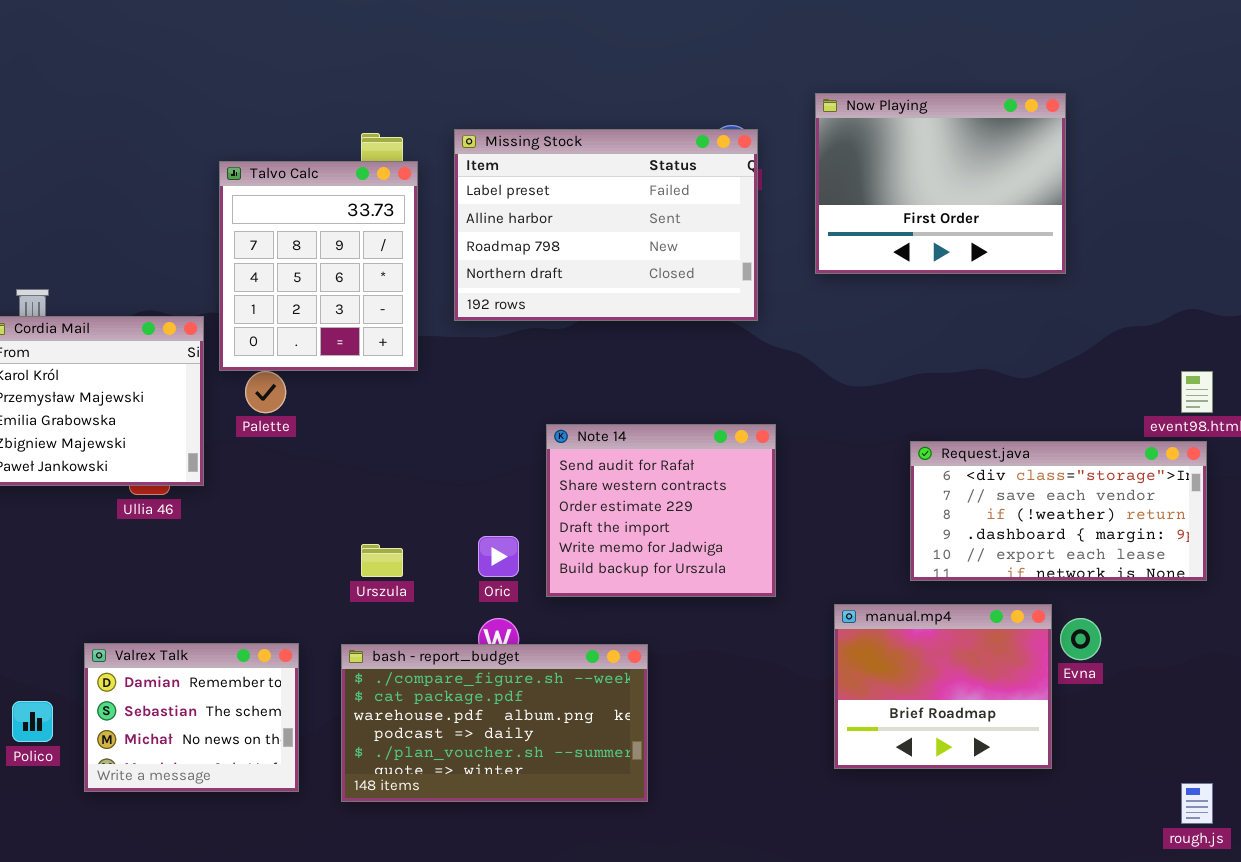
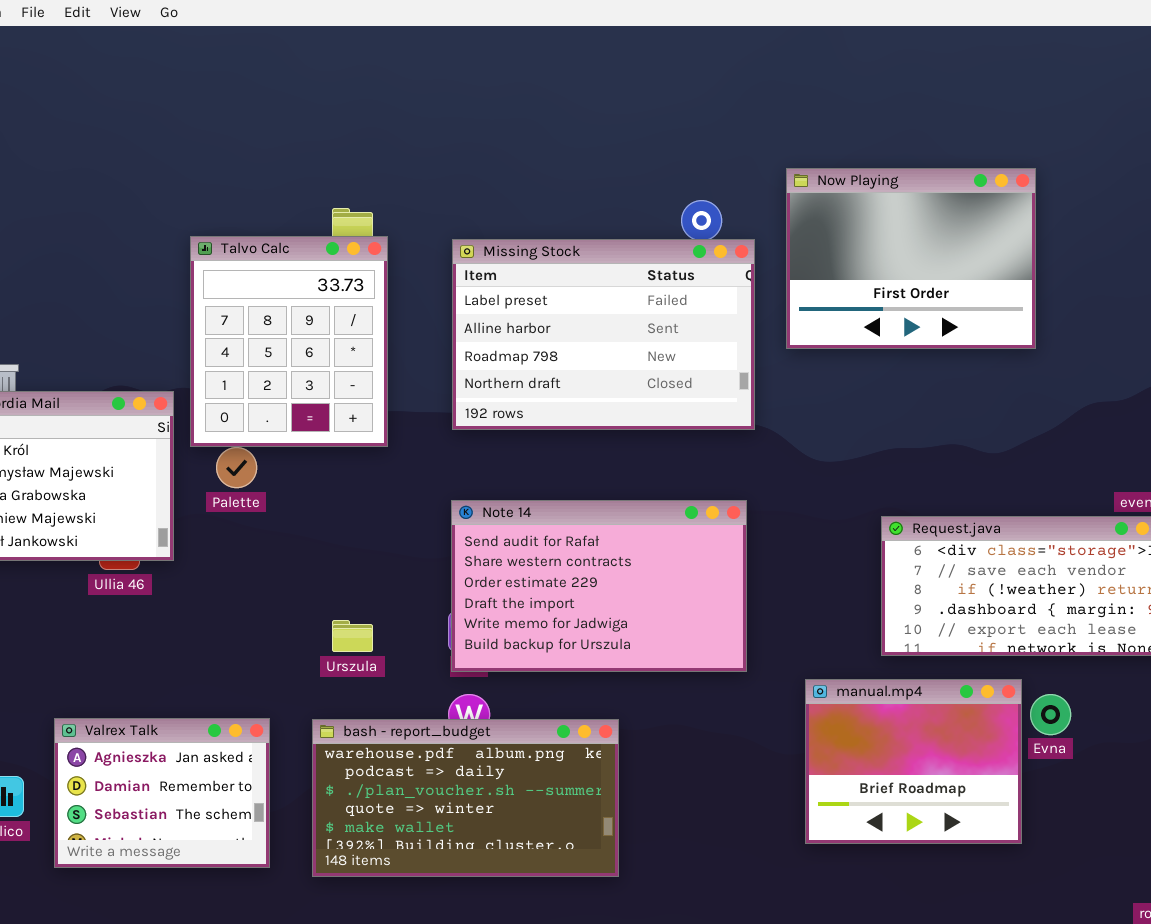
Missing Stock: [454,129,758,321] -> [452,239,755,430], moved
Note 14: [546,424,776,597] -> [451,500,747,672], resized
Valrex Talk: [84,643,299,792] -> [54,718,270,868], scrolled up 1 row
bash - report_budget: [341,644,648,802] -> [312,719,619,877], scrolled down 2 rows

